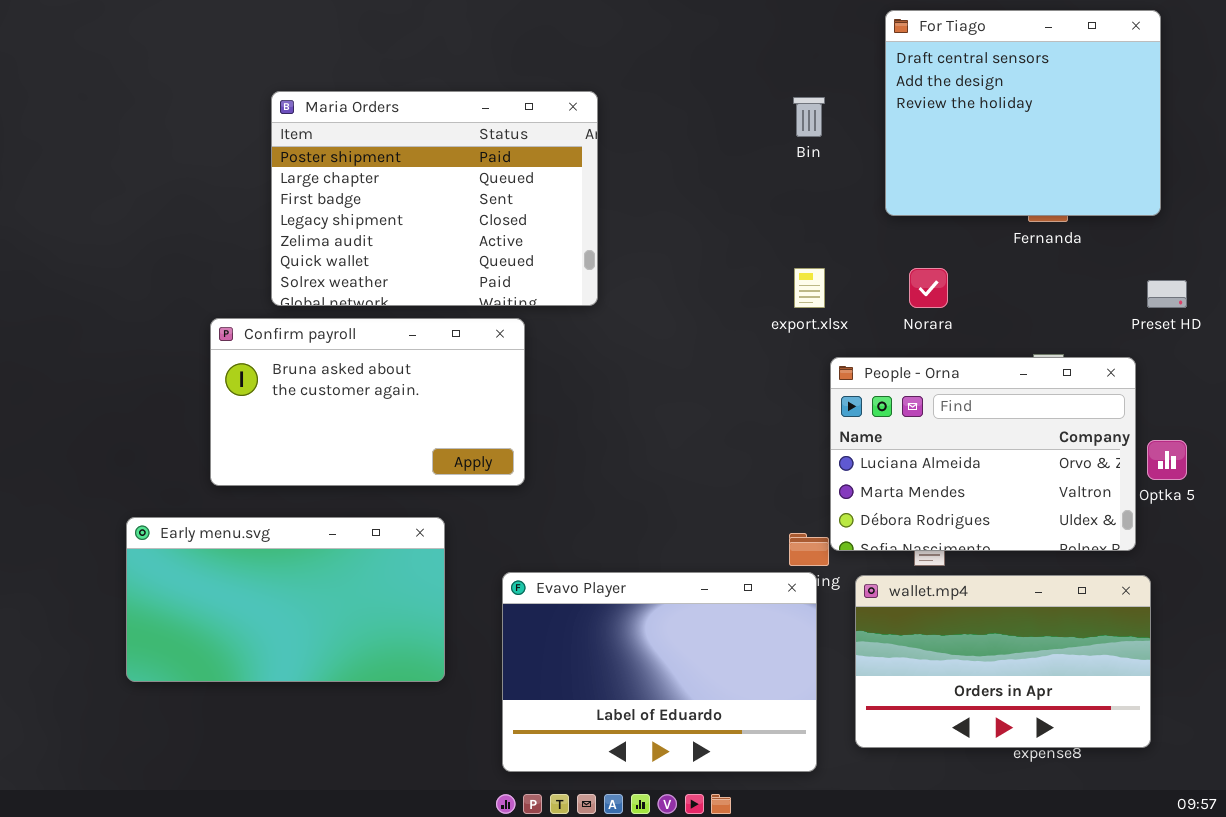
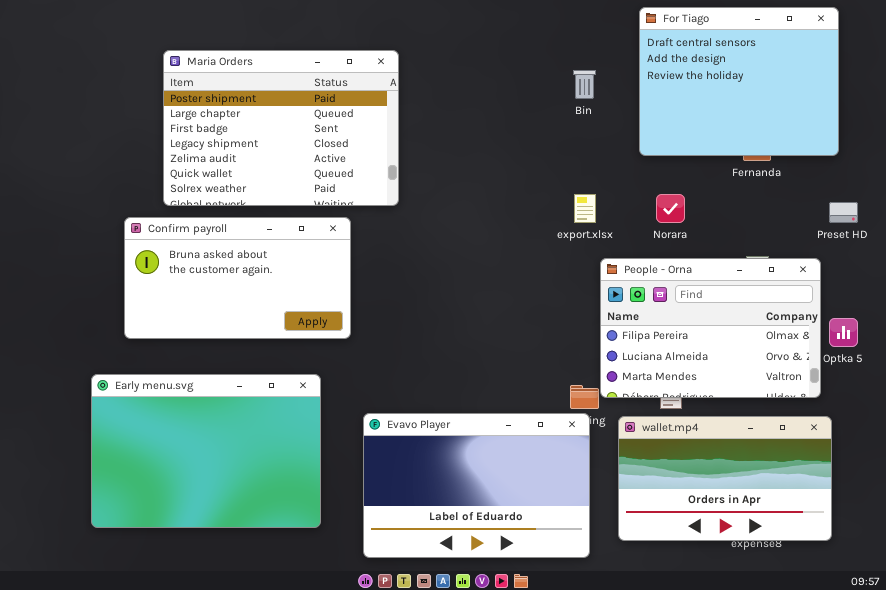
Maria Orders: [271,91,598,306] -> [163,50,399,206], moved
Confirm payroll: [210,318,525,486] -> [124,217,351,339], moved
People - Orna: [830,357,1136,551] -> [600,258,821,398], scrolled up 1 row
Early menu.svg: [126,517,445,682] -> [91,374,321,528], resized

